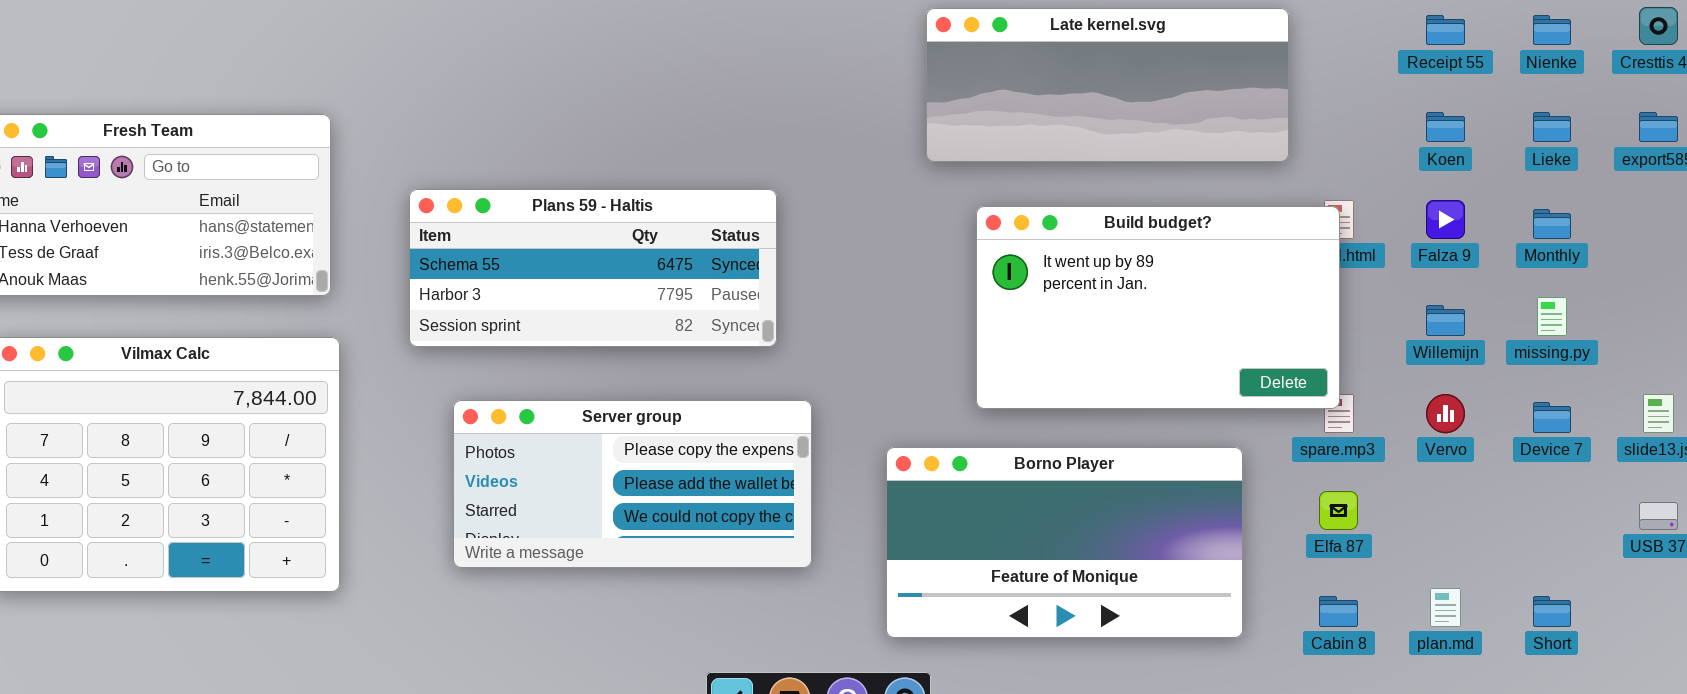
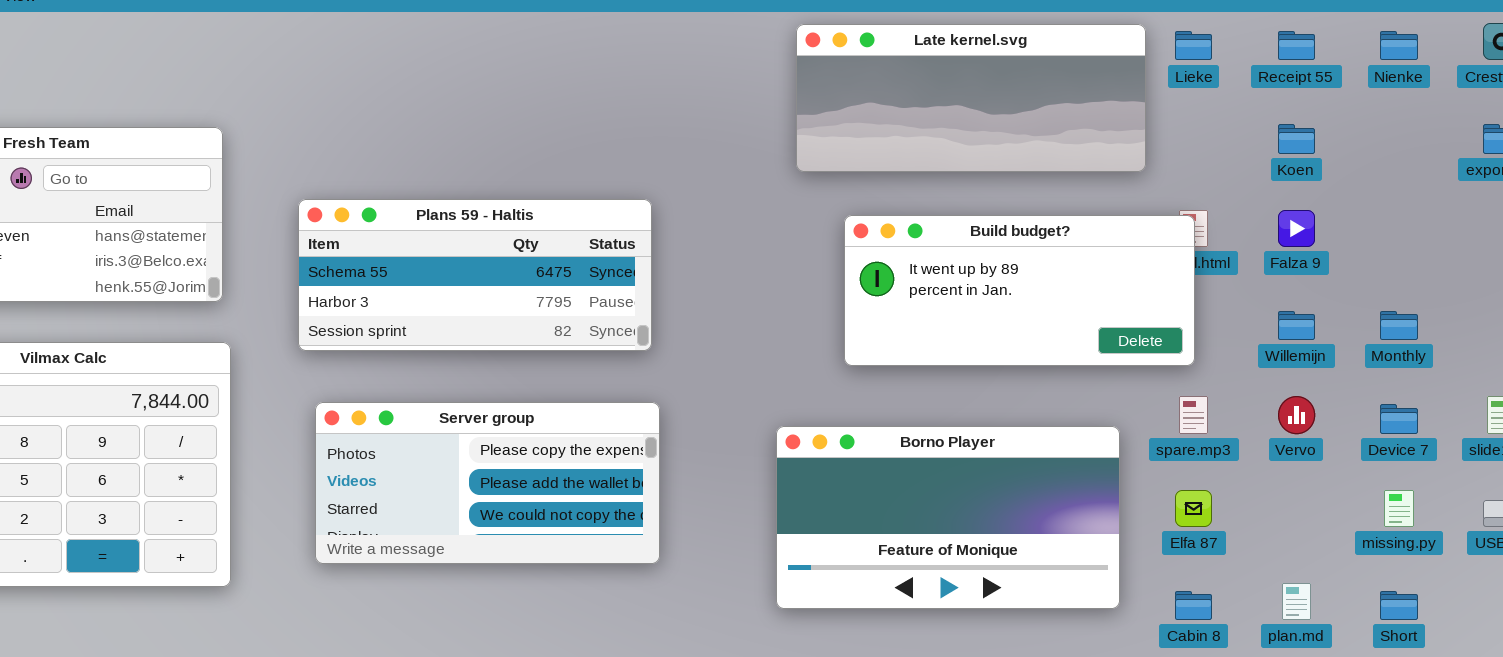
Lieke: [1533,112,1571,142] -> [1175,31,1212,60], moved
Build budget?: [976,206,1340,409] -> [844,215,1195,366], resized
Monthly: [1533,209,1571,239] -> [1380,311,1418,340], moved
missing.py: [1537,297,1567,336] -> [1384,490,1414,527], moved
Server group: [453,400,812,568] -> [315,402,660,564], moved
Borno Player: [886,447,1243,638] -> [776,426,1120,609], moved

